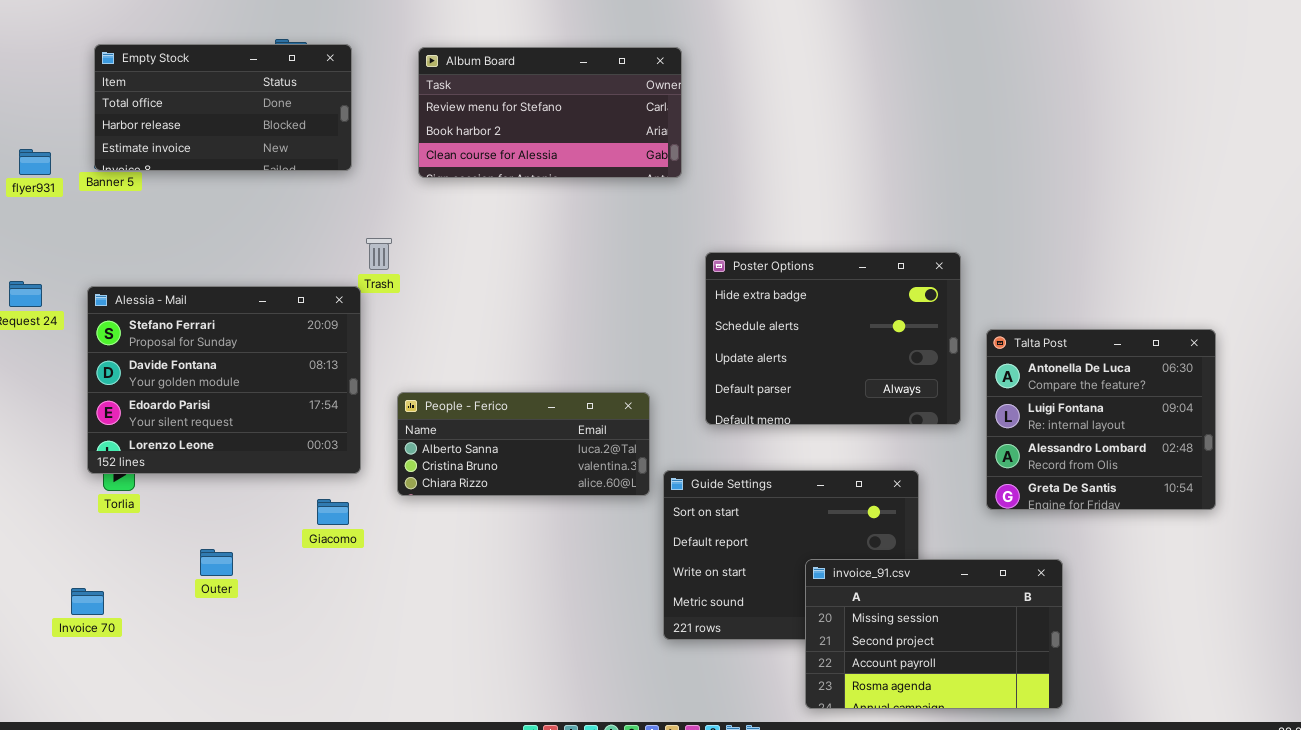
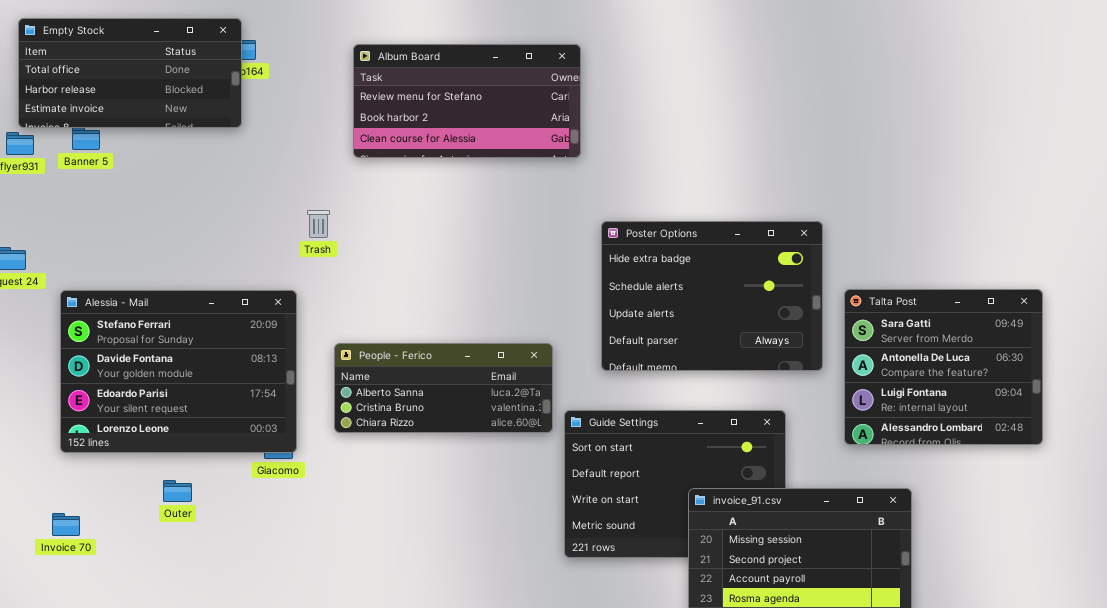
Empty Stock: [94,44,352,171] -> [18,18,242,128], moved
Alessia - Mail: [87,286,361,474] -> [60,290,297,453], moved
Talta Post: [986,329,1216,510] -> [844,289,1043,445], scrolled up 1 row

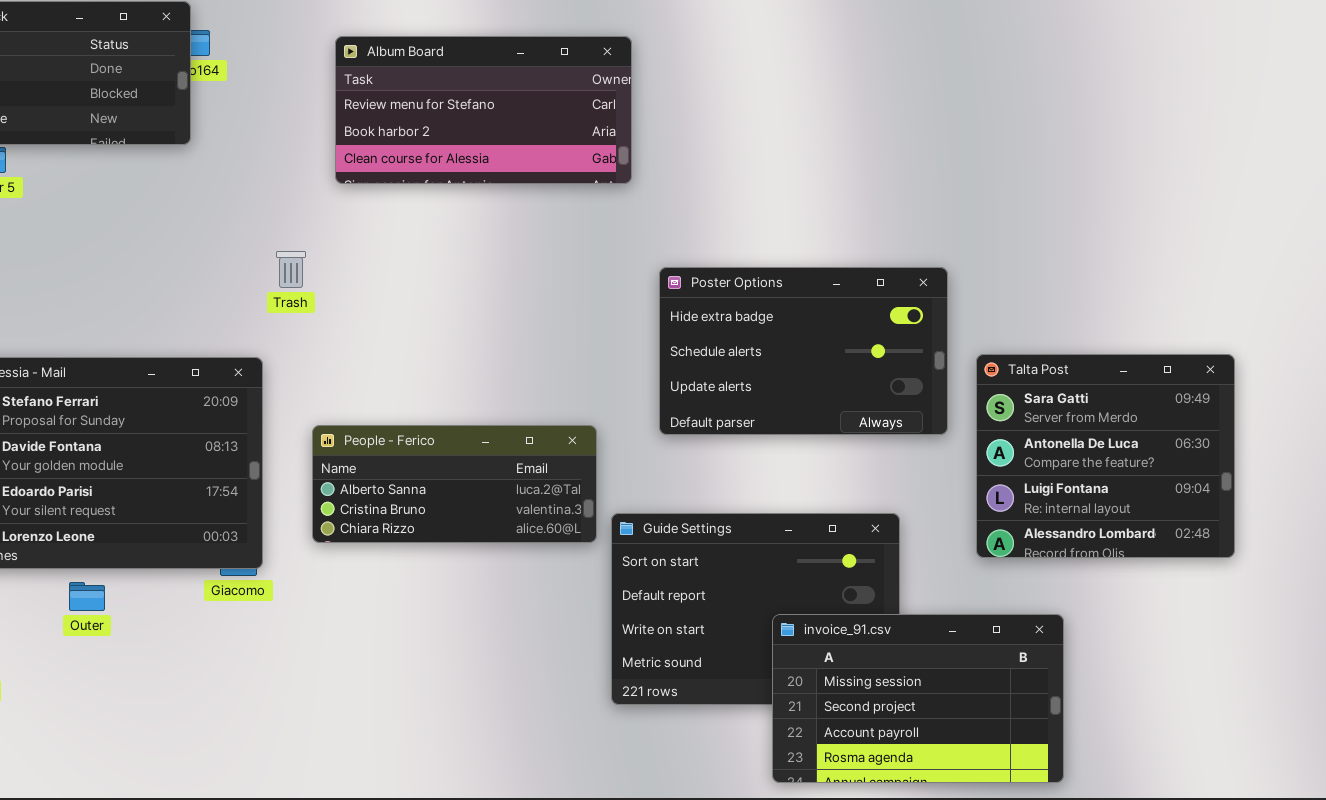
Poster Options: [601,221,823,371] -> [659,267,948,435], resized
Outer: [163,480,192,502] -> [69,582,105,611], moved

